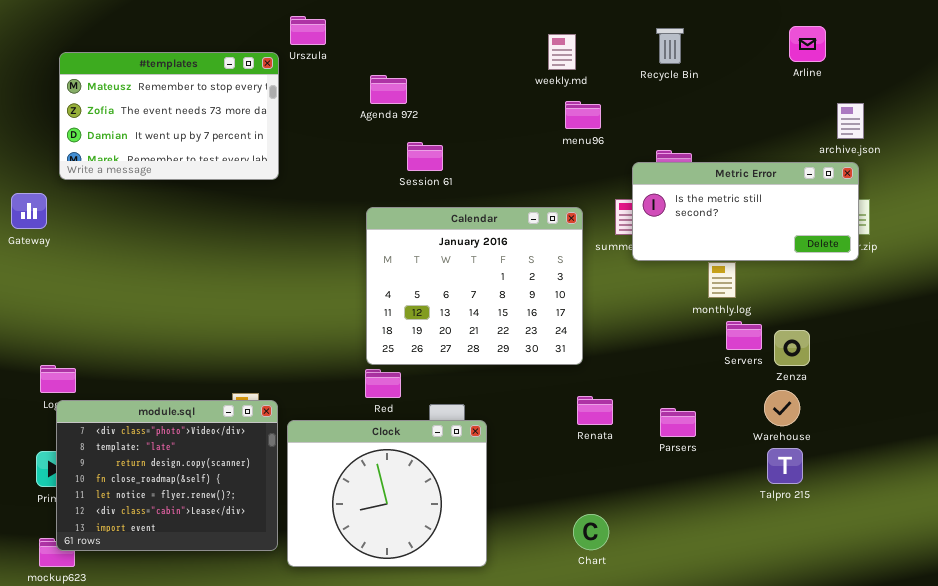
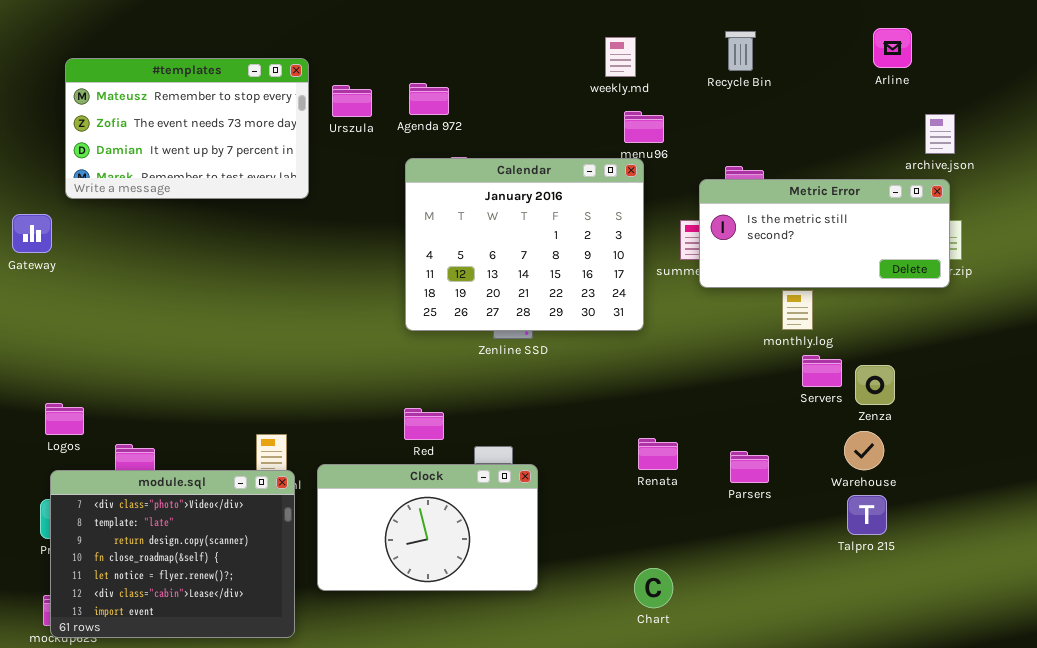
Urszula: [290,16,326,45] -> [332,85,372,117], moved
Calendar: [366,207,583,365] -> [405,158,644,331], moved
module.sql: [56,400,278,551] -> [50,470,295,638], moved
Clock: [287,420,487,567] -> [317,464,538,591], resized

